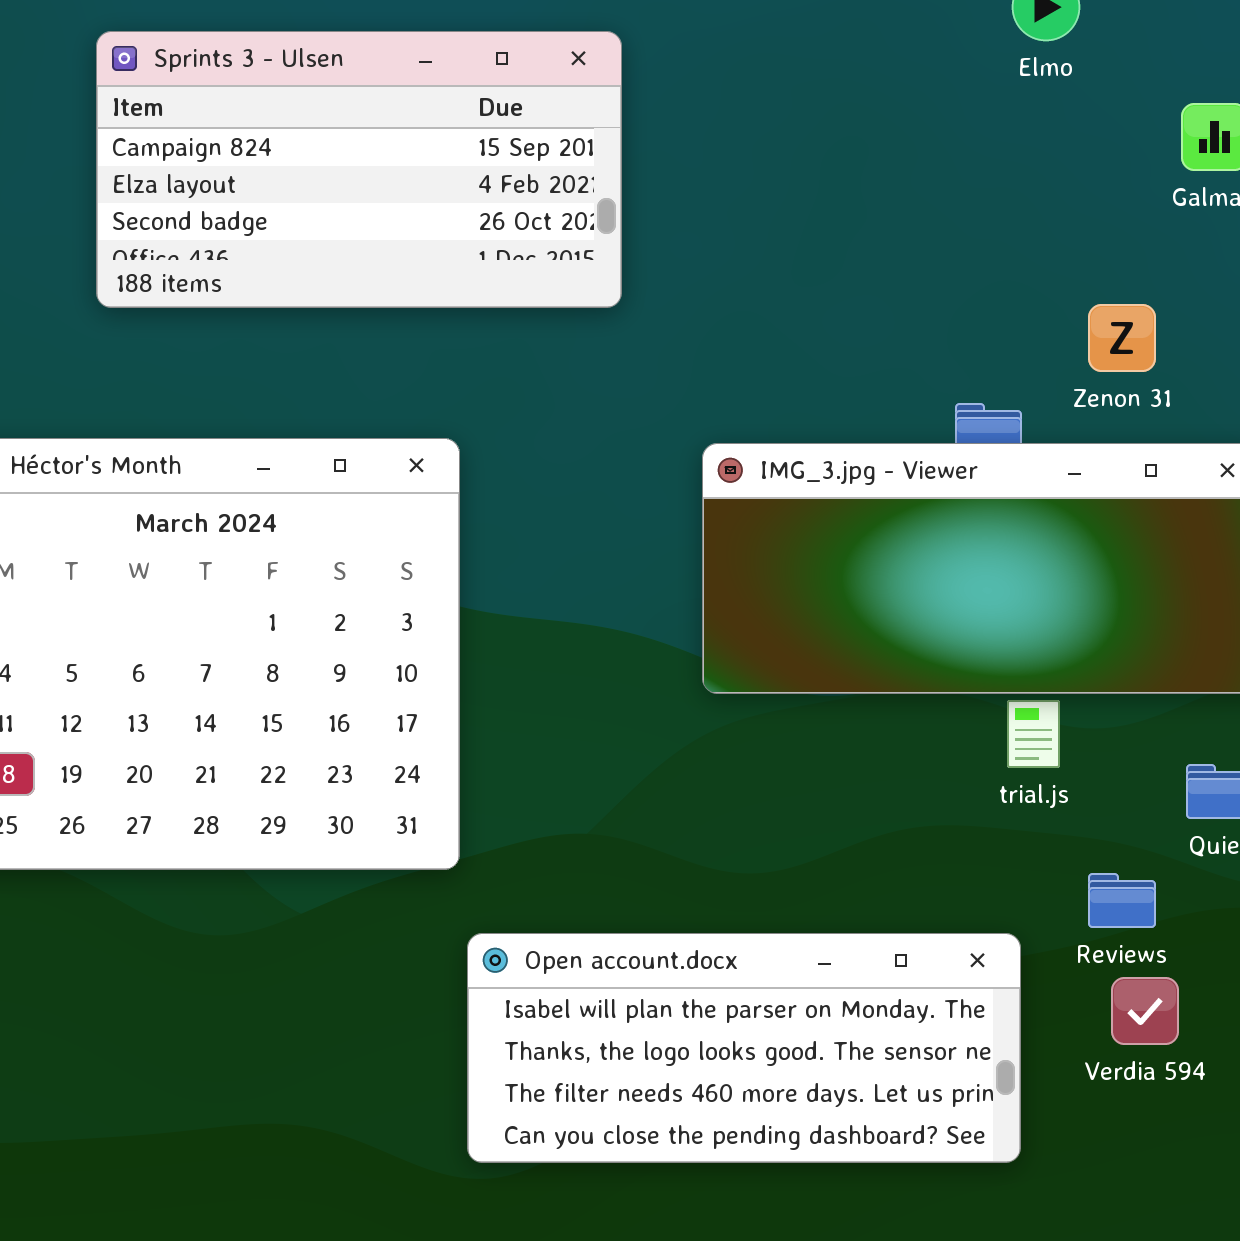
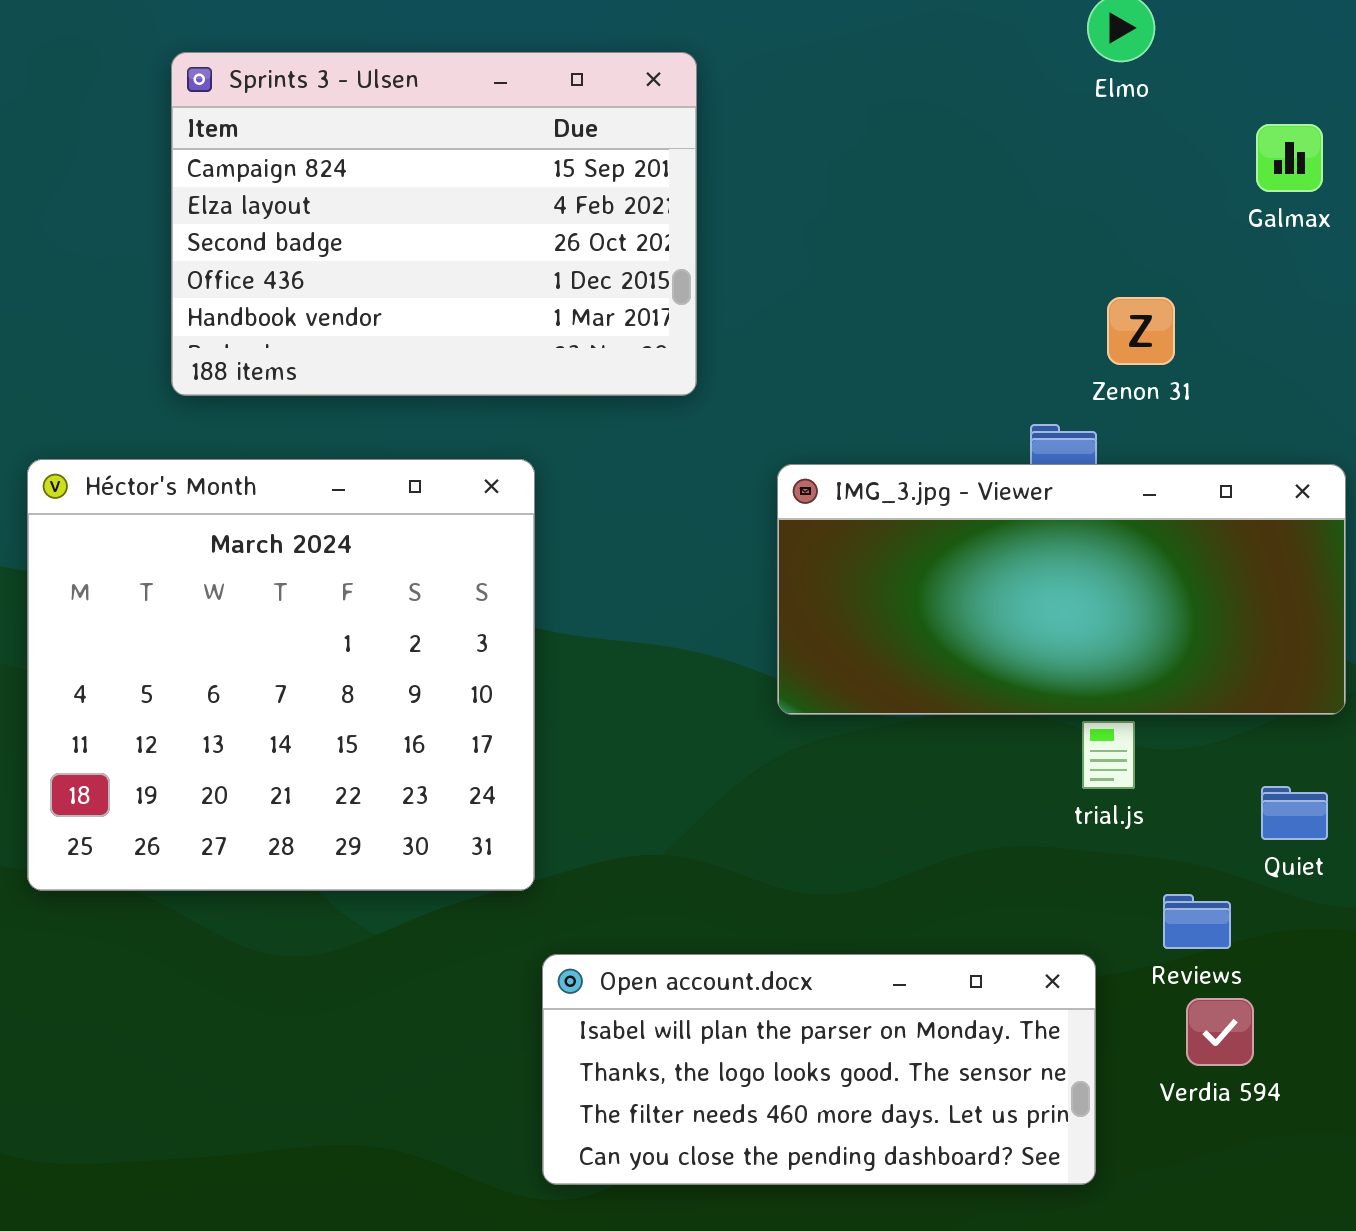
Sprints 3 - Ulsen: [96,31,622,308] -> [171,52,697,396], resized
Zenon 31: [1088,304,1156,372] -> [1107,297,1175,365], moved

